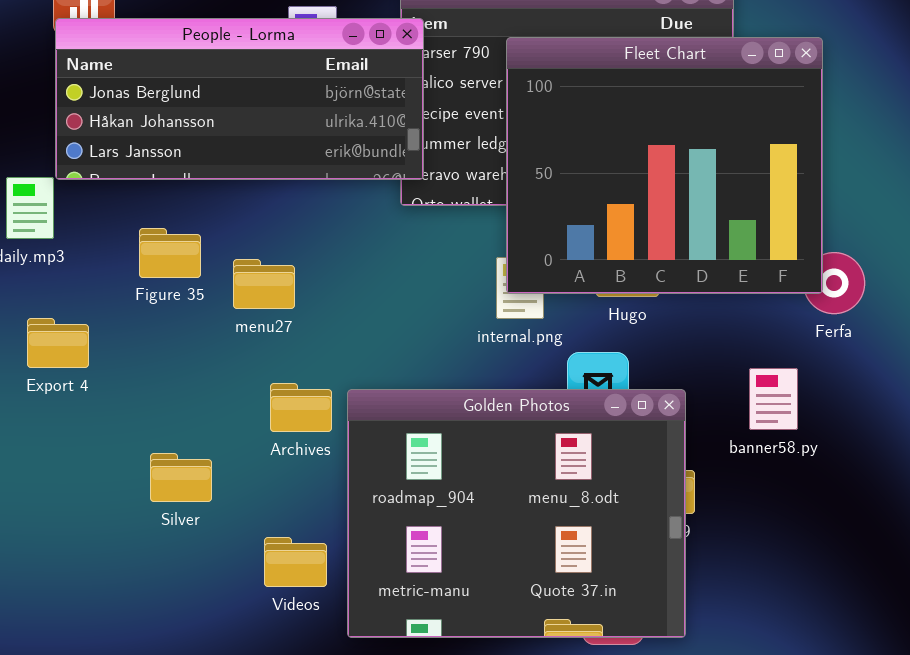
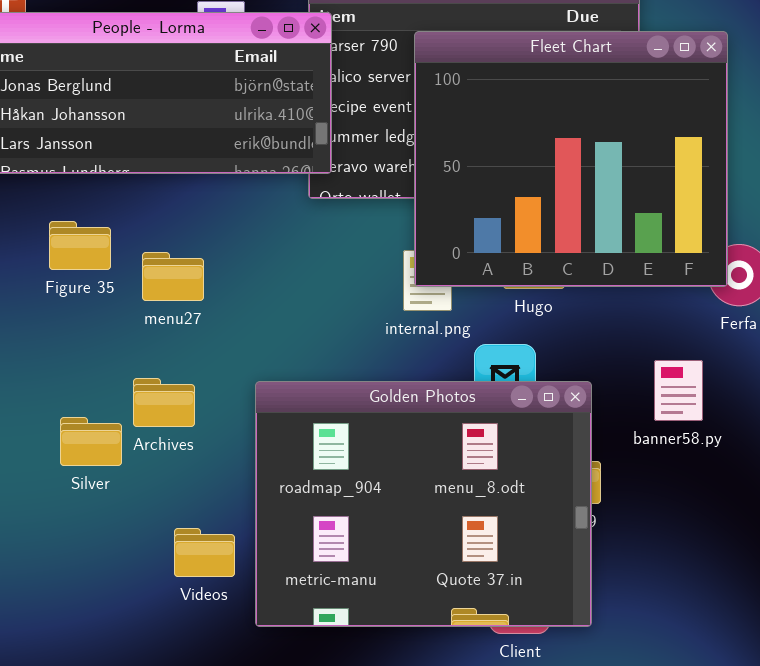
Archives: [270,383,332,432] -> [133,378,195,427], moved
Silver: [150,453,212,502] -> [60,417,122,466], moved

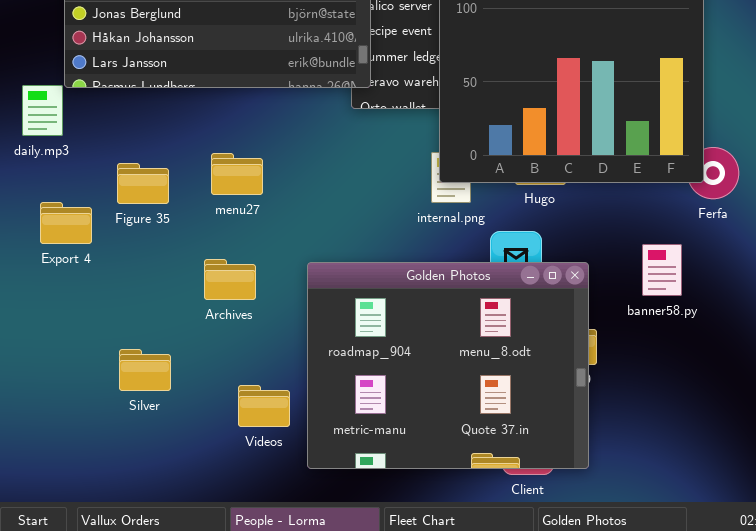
Figure 35: [49,221,111,270] -> [117,163,169,204], moved
Silver: [60,417,122,466] -> [119,349,171,391], moved

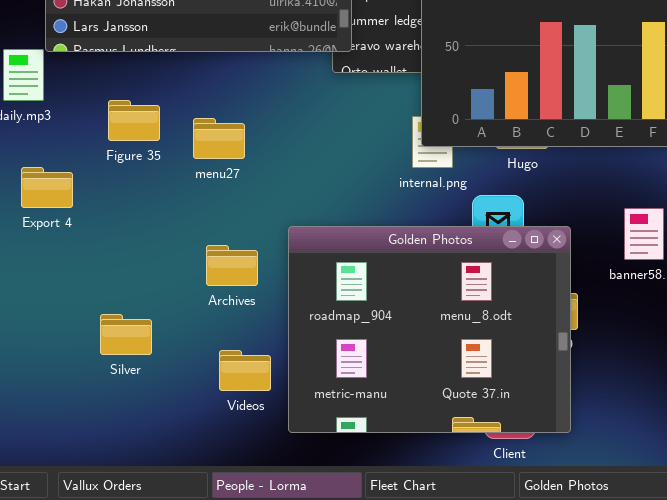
Figure 35: [117,163,169,204] -> [108,100,160,141], moved
Archives: [204,259,256,300] -> [206,245,258,286], moved

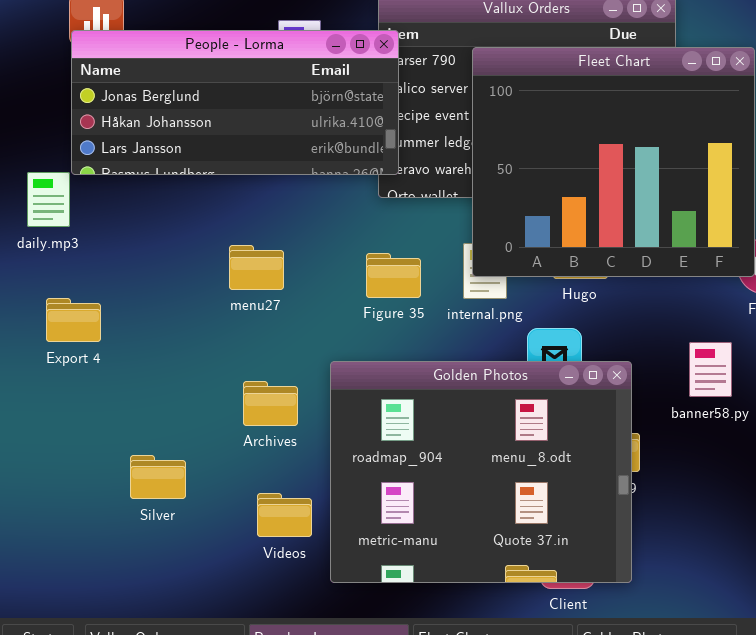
Figure 35: [108,100,160,141] -> [366,253,421,298], moved

